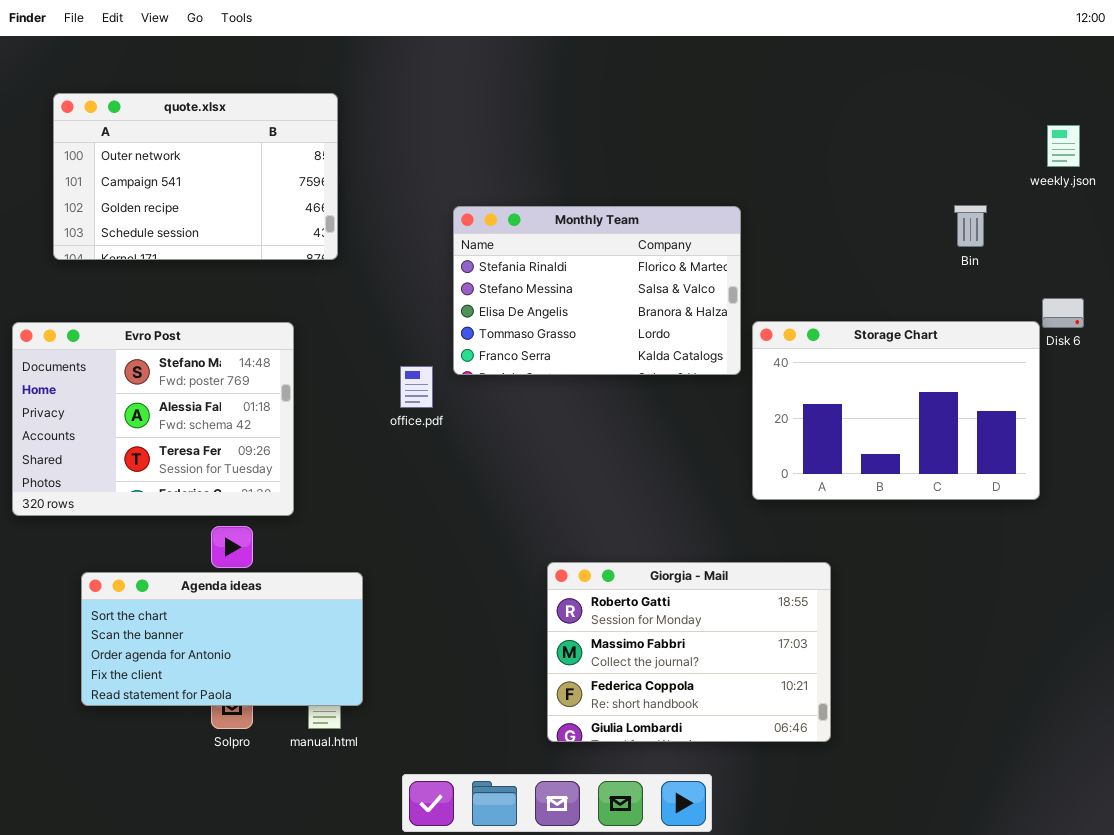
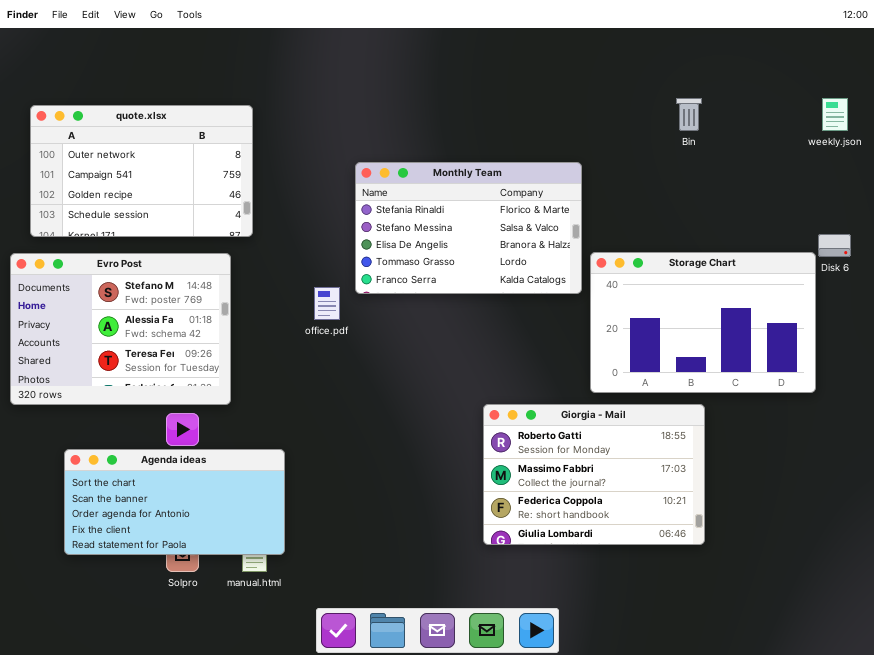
quote.xlsx: [53,93,338,260] -> [30,105,253,237], moved
Bin: [954,205,987,247] -> [676,98,702,131], moved
Giorgia - Mail: [547,562,831,742] -> [483,404,705,545], moved

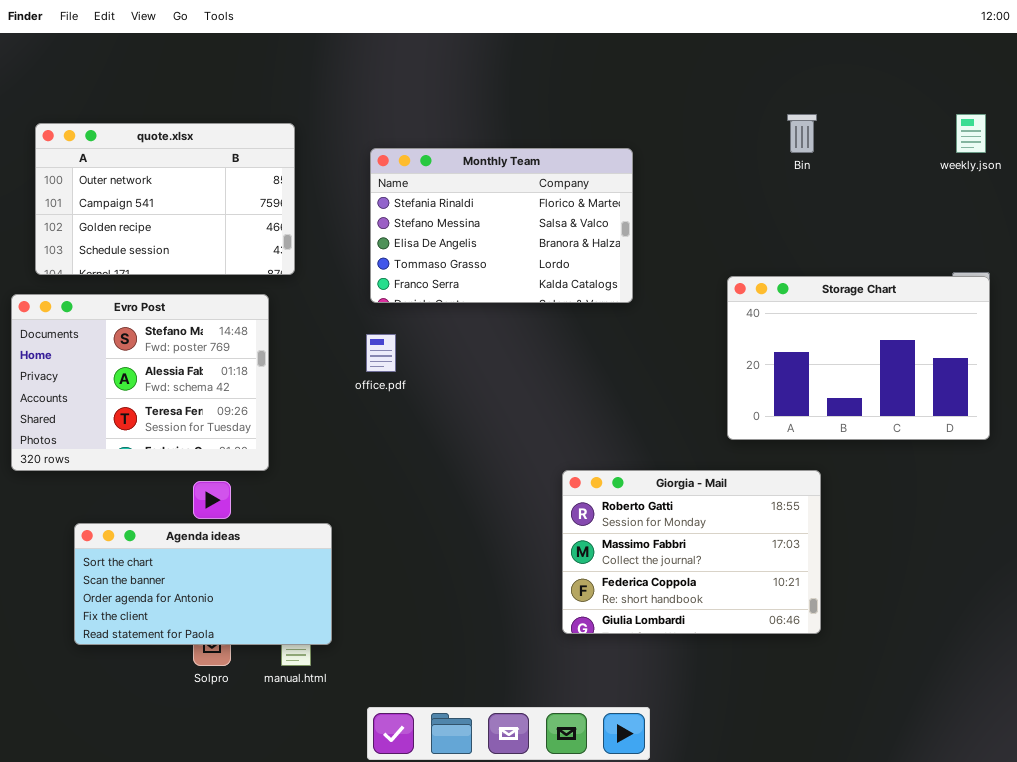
Monthly Team: [355,162,582,294] -> [370,148,633,303], moved
Storage Chart: [590,252,816,393] -> [727,276,990,440], moved

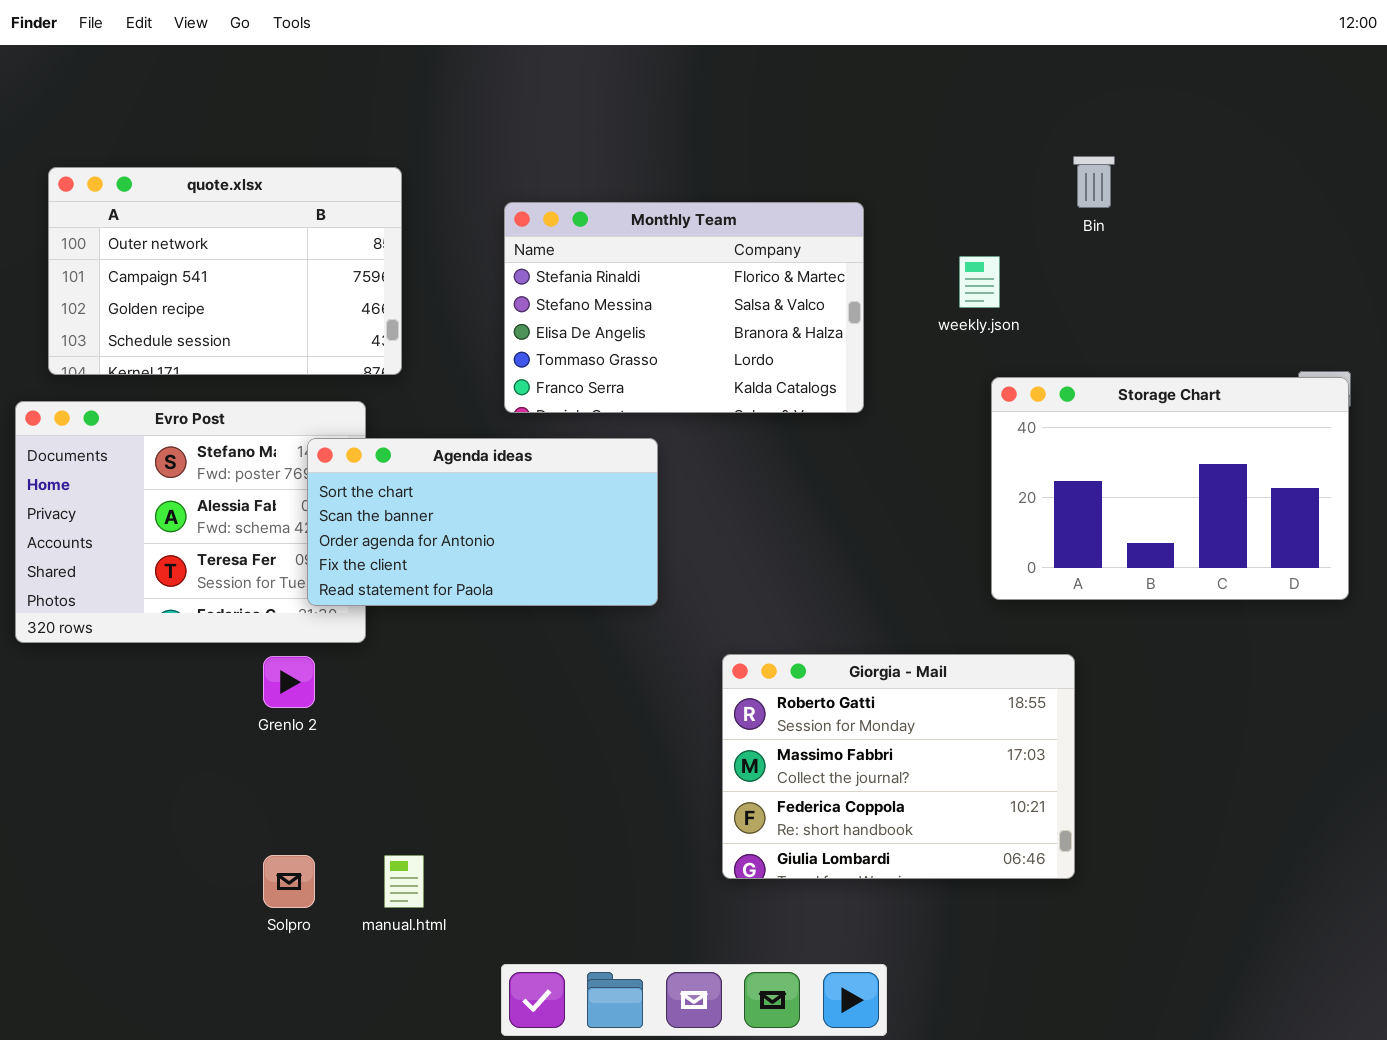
weekly.json: [956,114,986,153] -> [959,256,1000,308], moved
Giorgia - Mail: [562,470,821,634] -> [722,654,1075,879], moved
Agenda ideas: [74,523,332,645] -> [307,438,658,606], moved

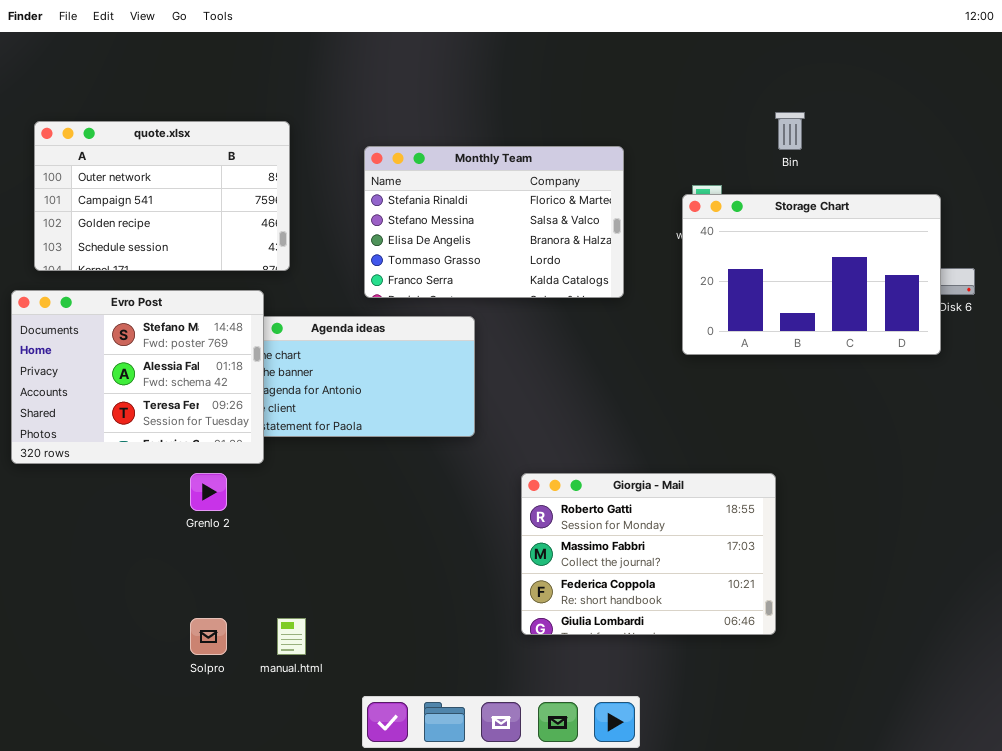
Storage Chart: [991,377,1349,600] -> [682,194,941,355], moved
Evro Post: [15,401,366,643] -> [11,290,264,464], raised

